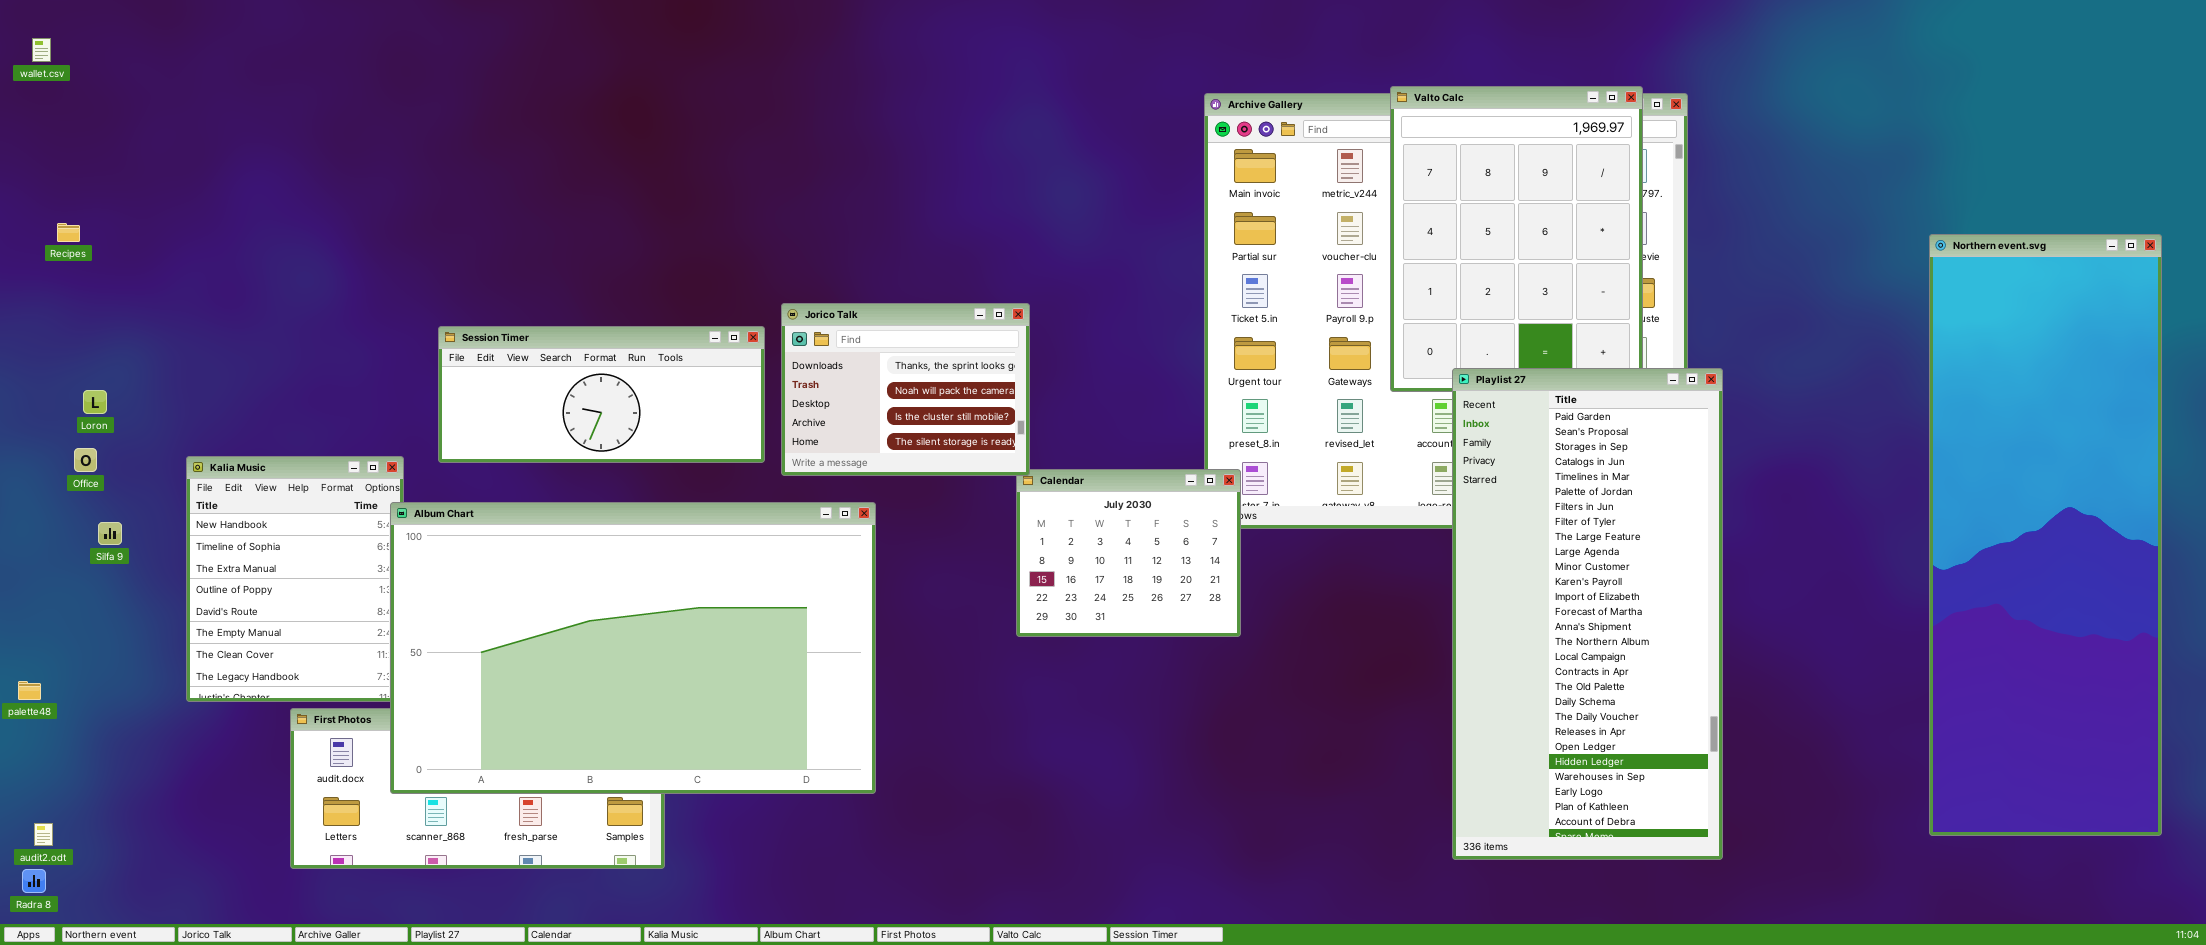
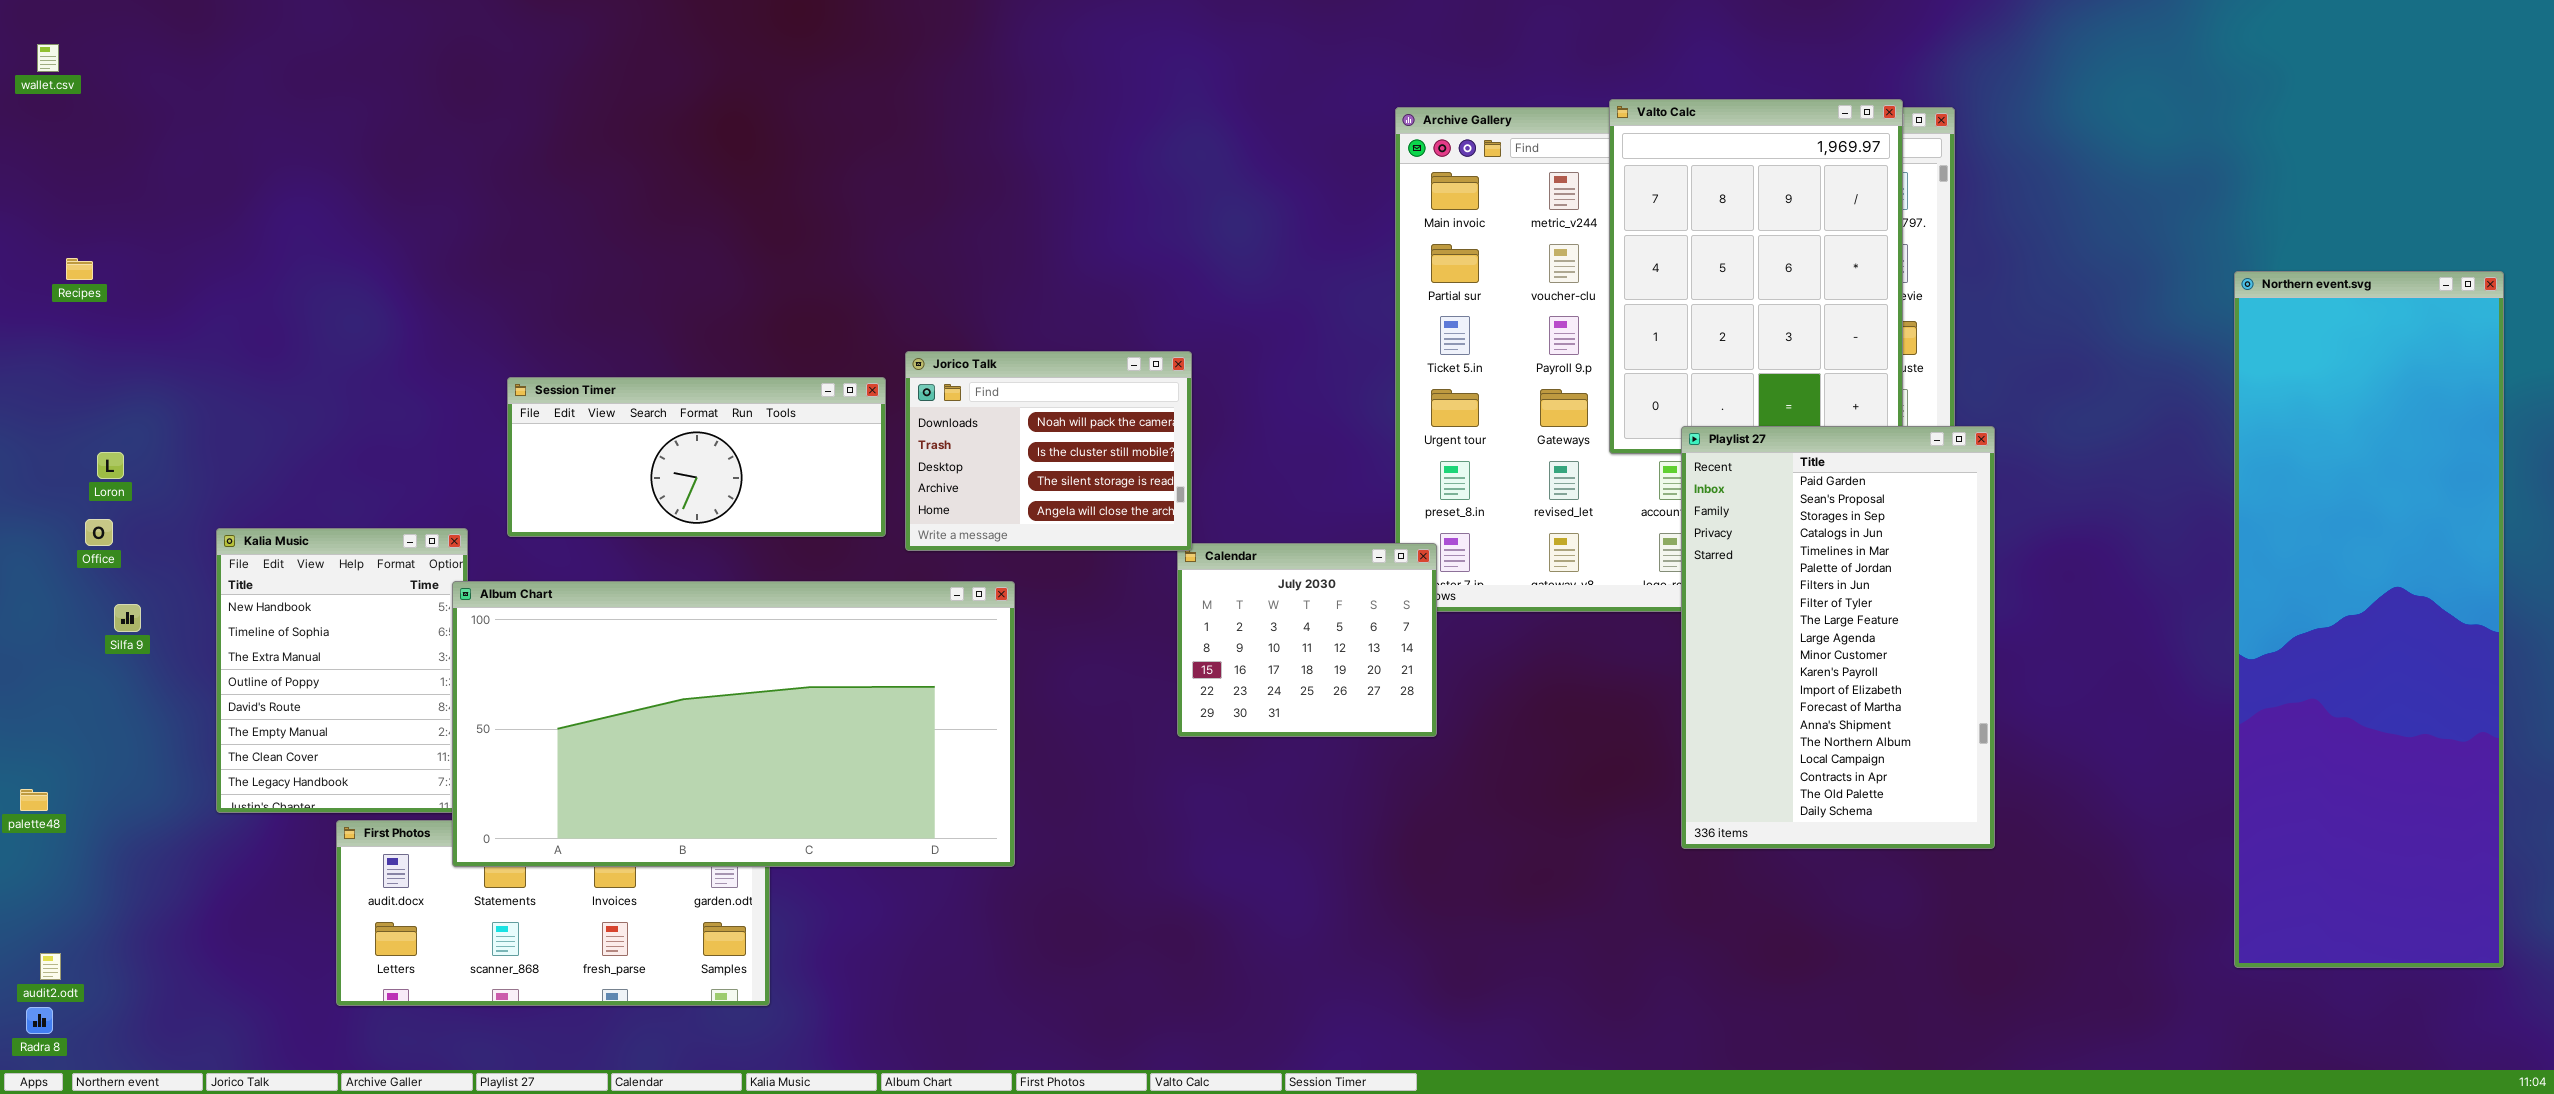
Jorico Talk: [781,303,1030,476] -> [905,351,1192,551], scrolled down 1 row
Playlist 27: [1452,368,1723,860] -> [1681,426,1995,849], resized
Album Chart: [390,502,876,794] -> [452,581,1015,867], resized

